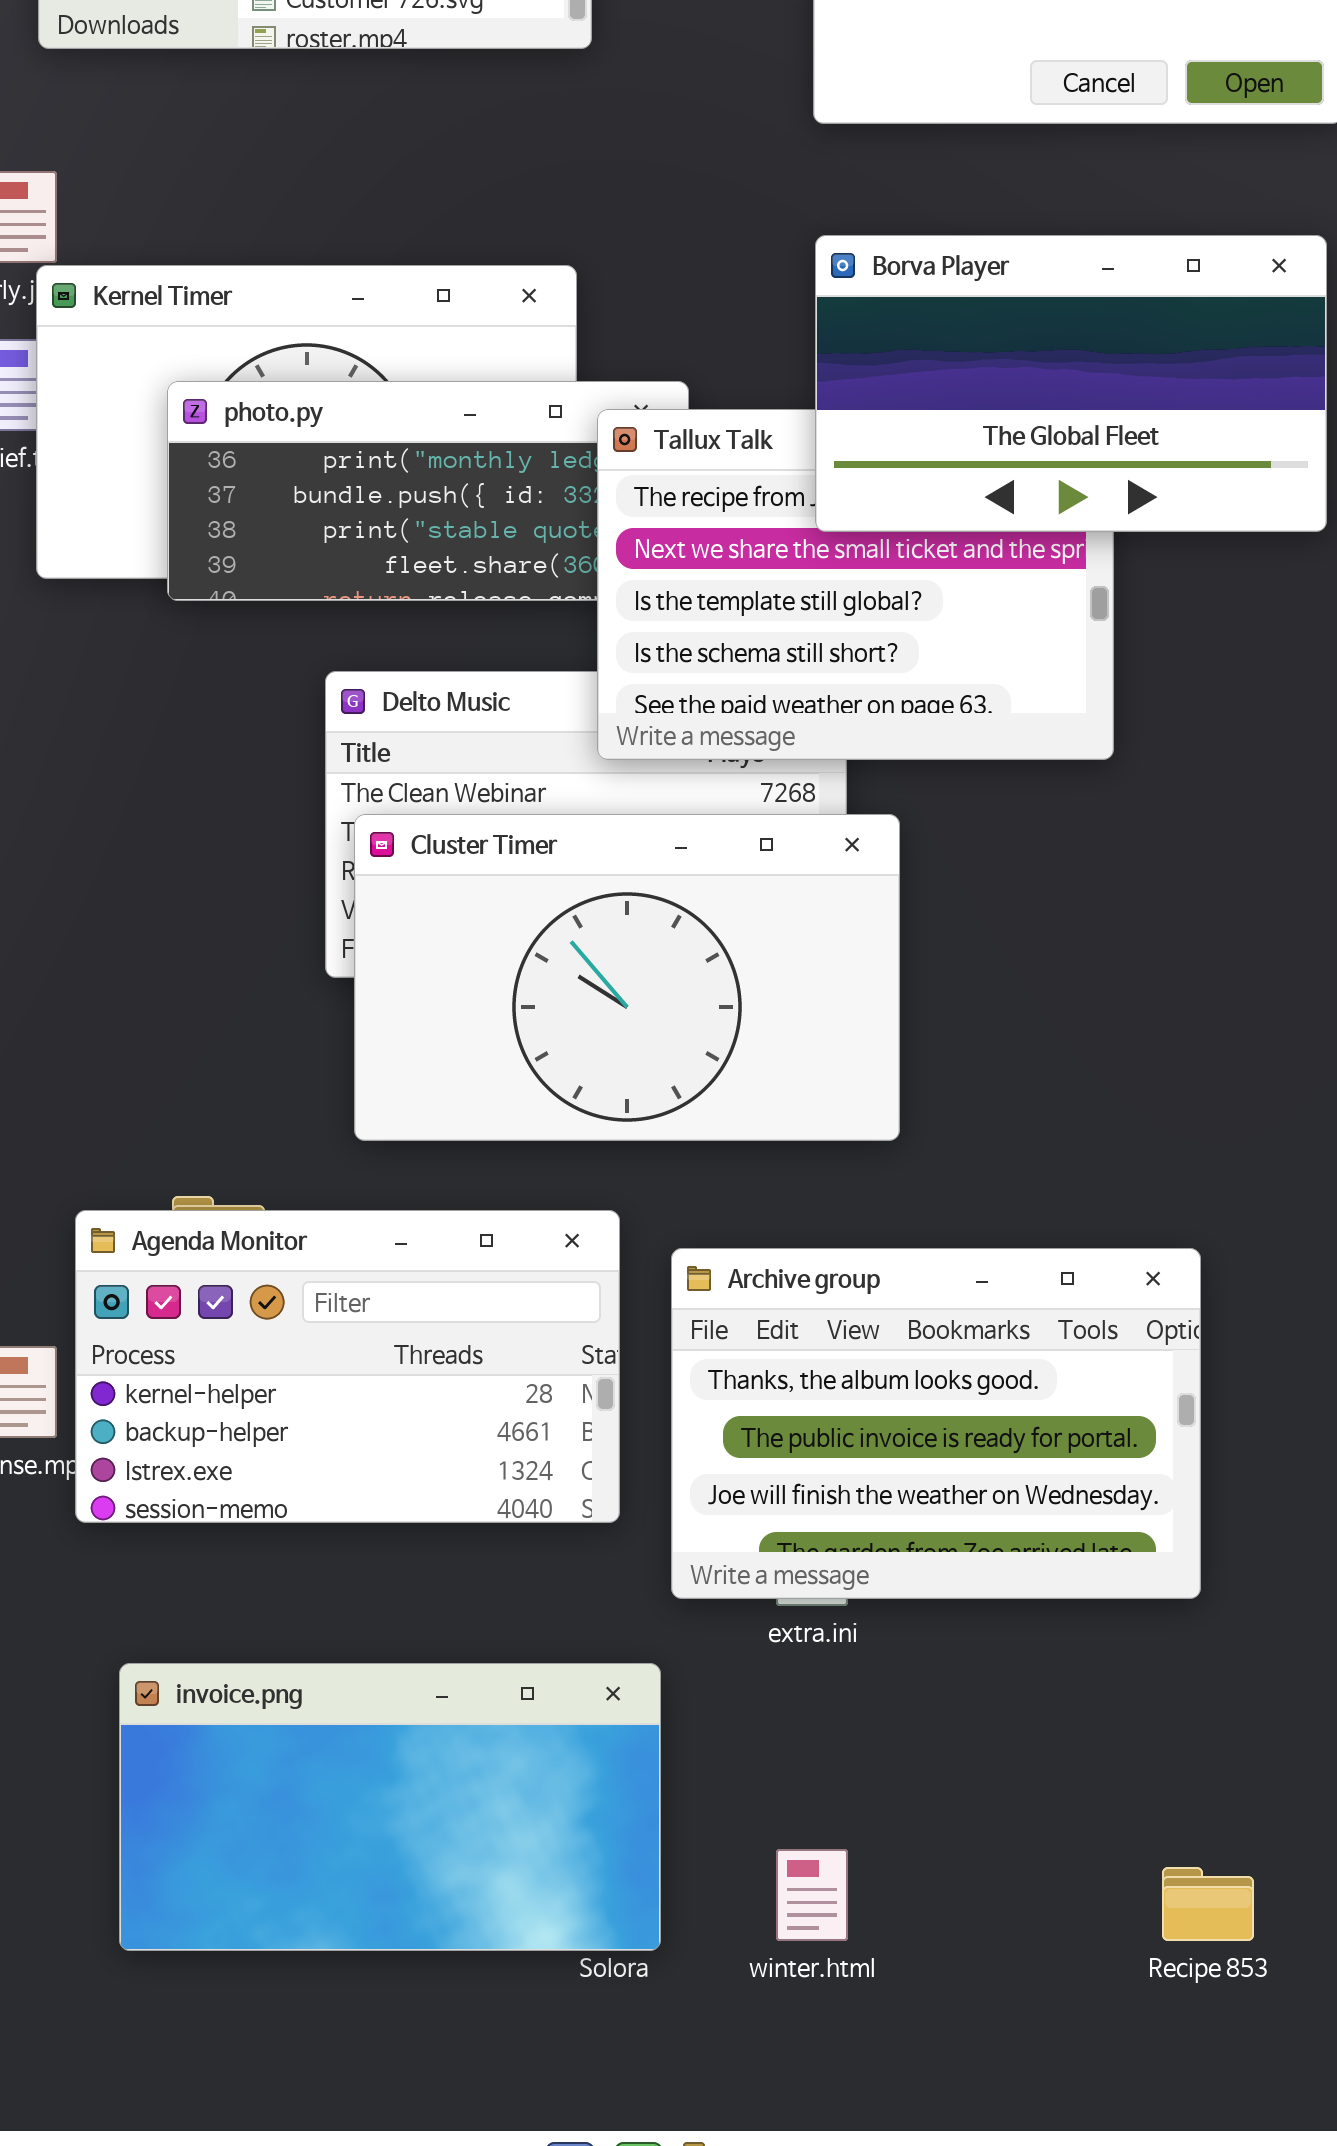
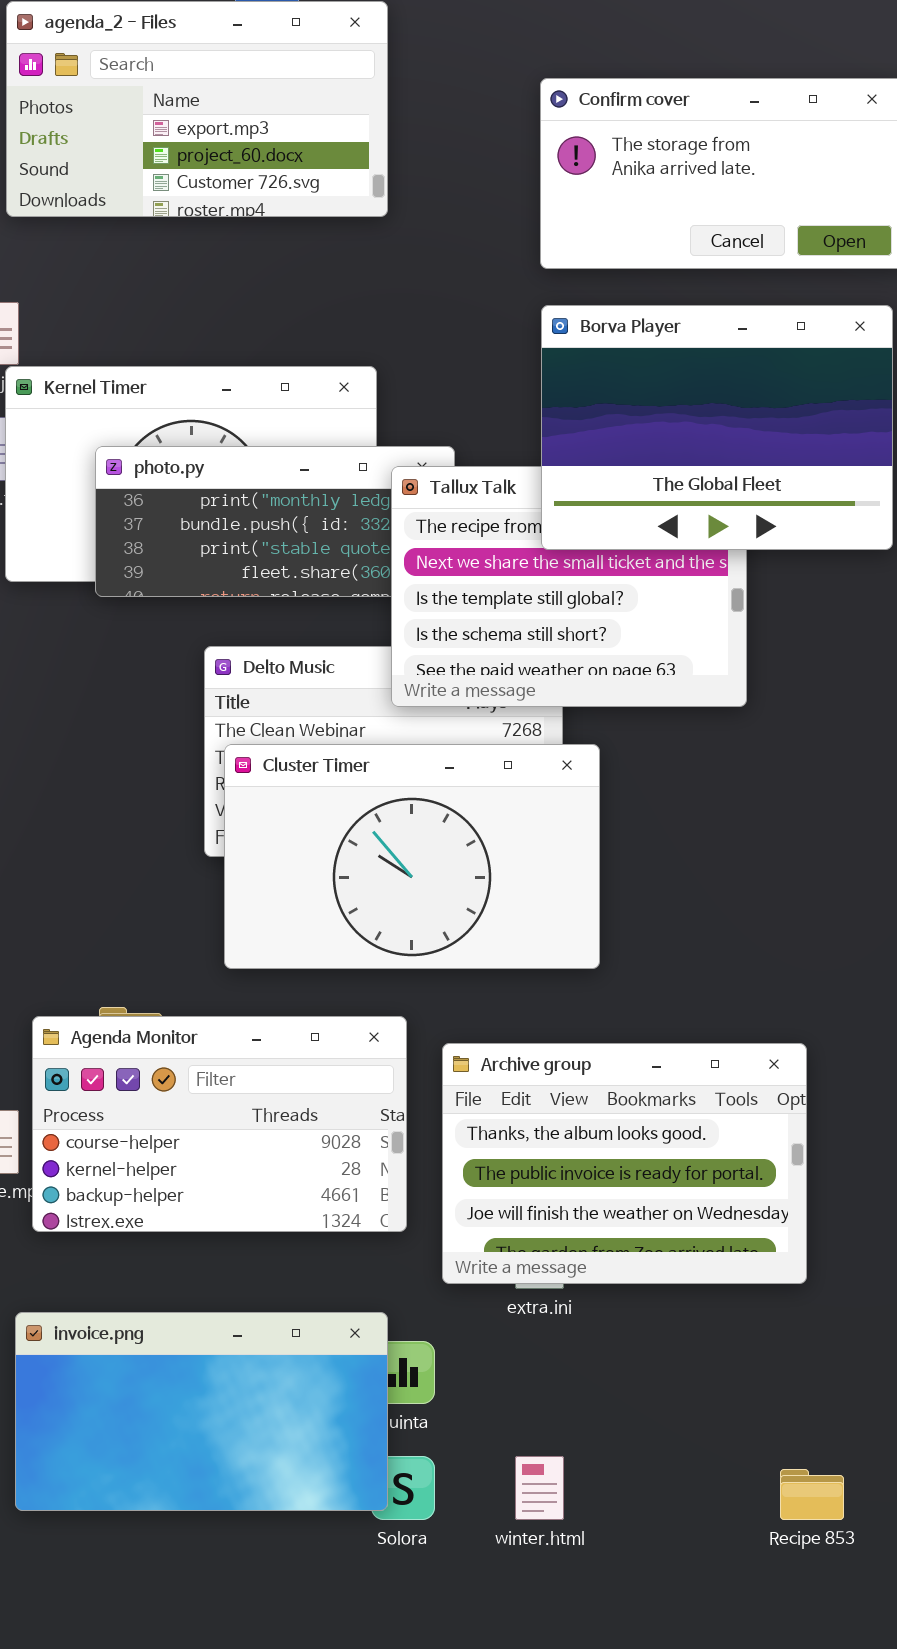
Borva Player: [815,235,1327,532] -> [541,305,893,550], resized
Agenda Monitor: [75,1210,620,1523] -> [32,1016,407,1232], scrolled up 1 row
invoice.png: [119,1663,661,1951] -> [15,1312,388,1511], moved

